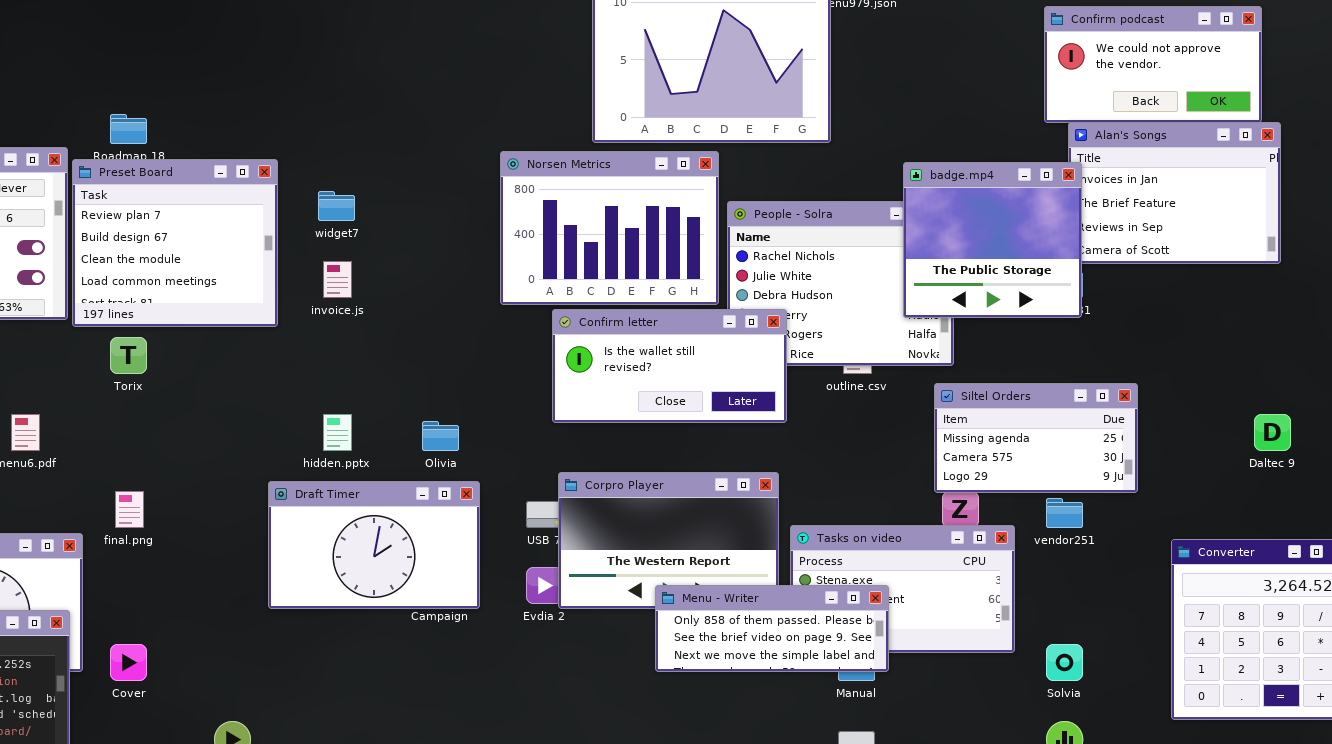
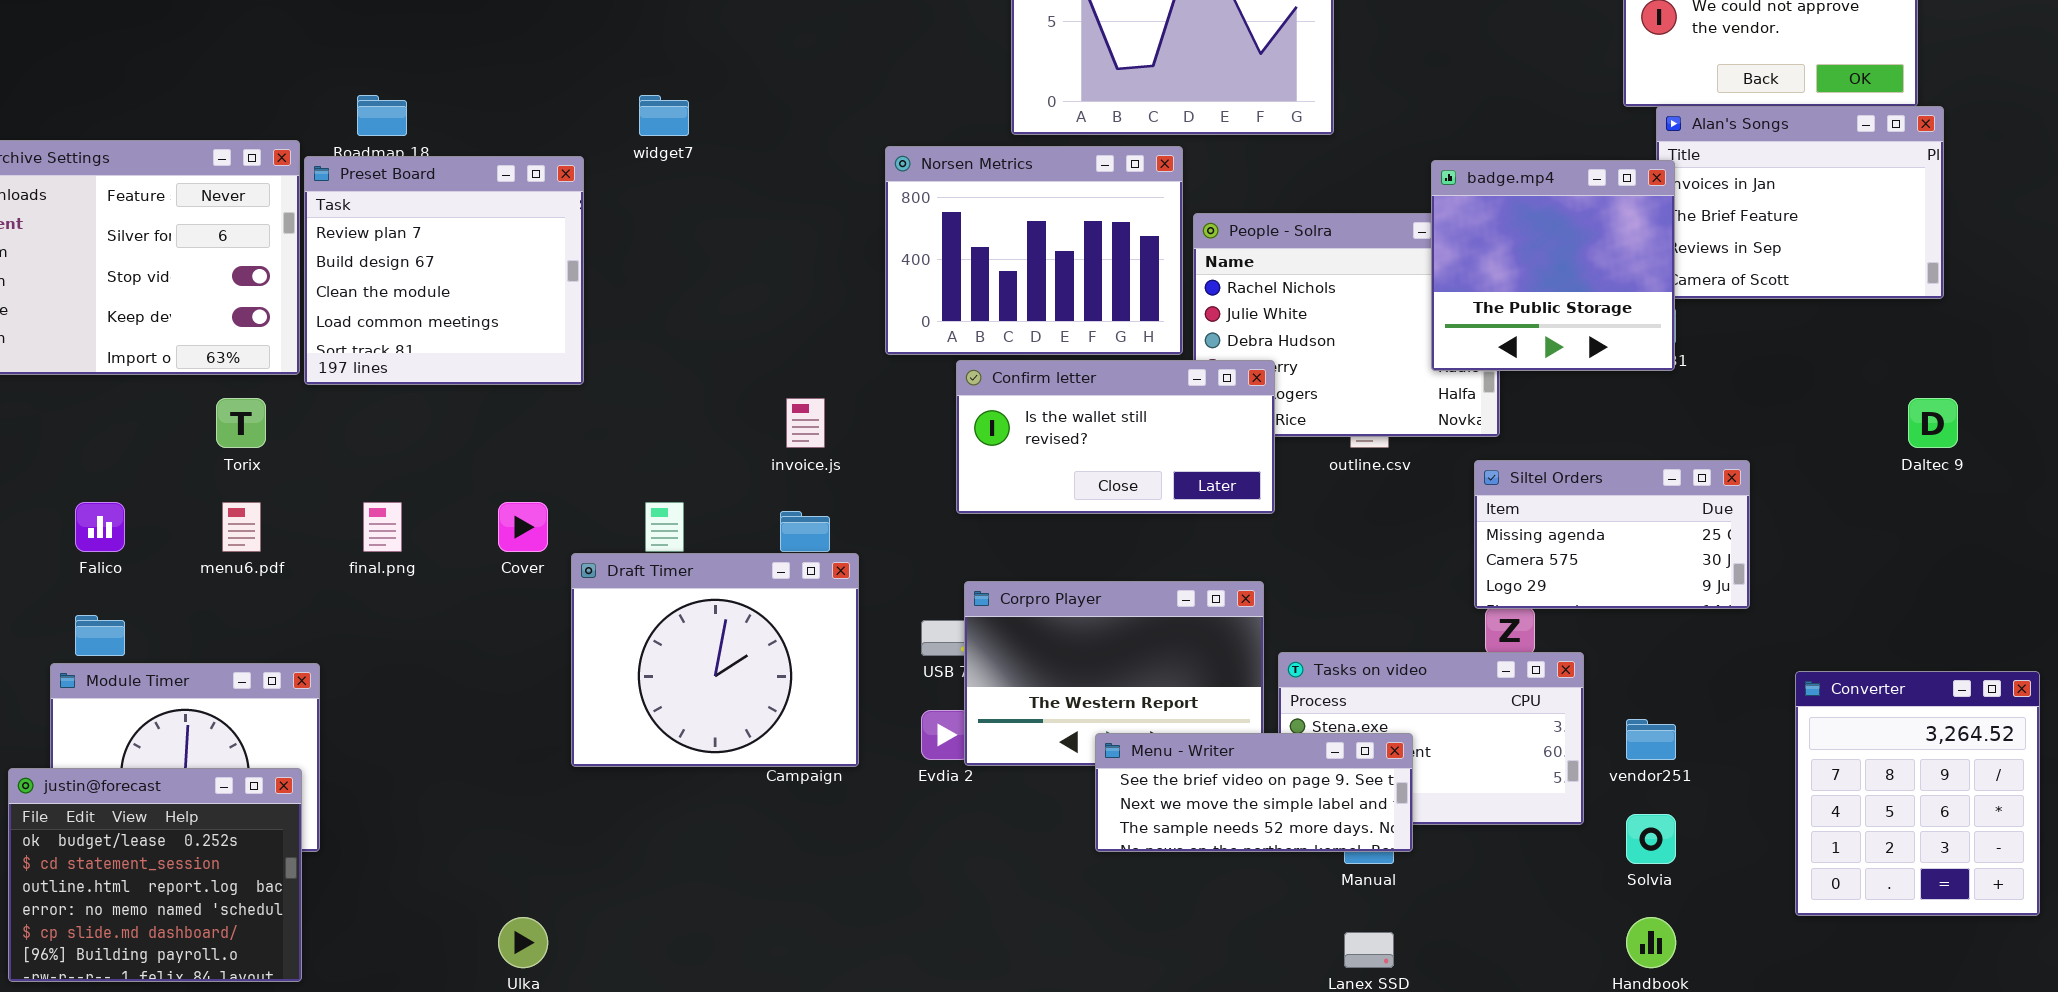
widget7: [318,191,355,221] -> [639,95,689,136], moved
invoice.js: [323,261,352,298] -> [786,398,825,448], moved
Torix: [110,337,147,374] -> [216,398,266,448], moved
Daltec 9: [1254,414,1291,451] -> [1908,398,1958,448], moved
Draft Timer: [268,481,480,609] -> [571,553,859,767], resized
final.png: [115,491,144,528] -> [363,502,402,552], moved
vendor251: [1046,498,1083,528] -> [1626,719,1676,760], moved
Menu - Writer: [655,585,889,672] -> [1095,733,1413,852], scrolled down 1 row
Cover: [110,644,147,681] -> [498,502,548,552], moved

